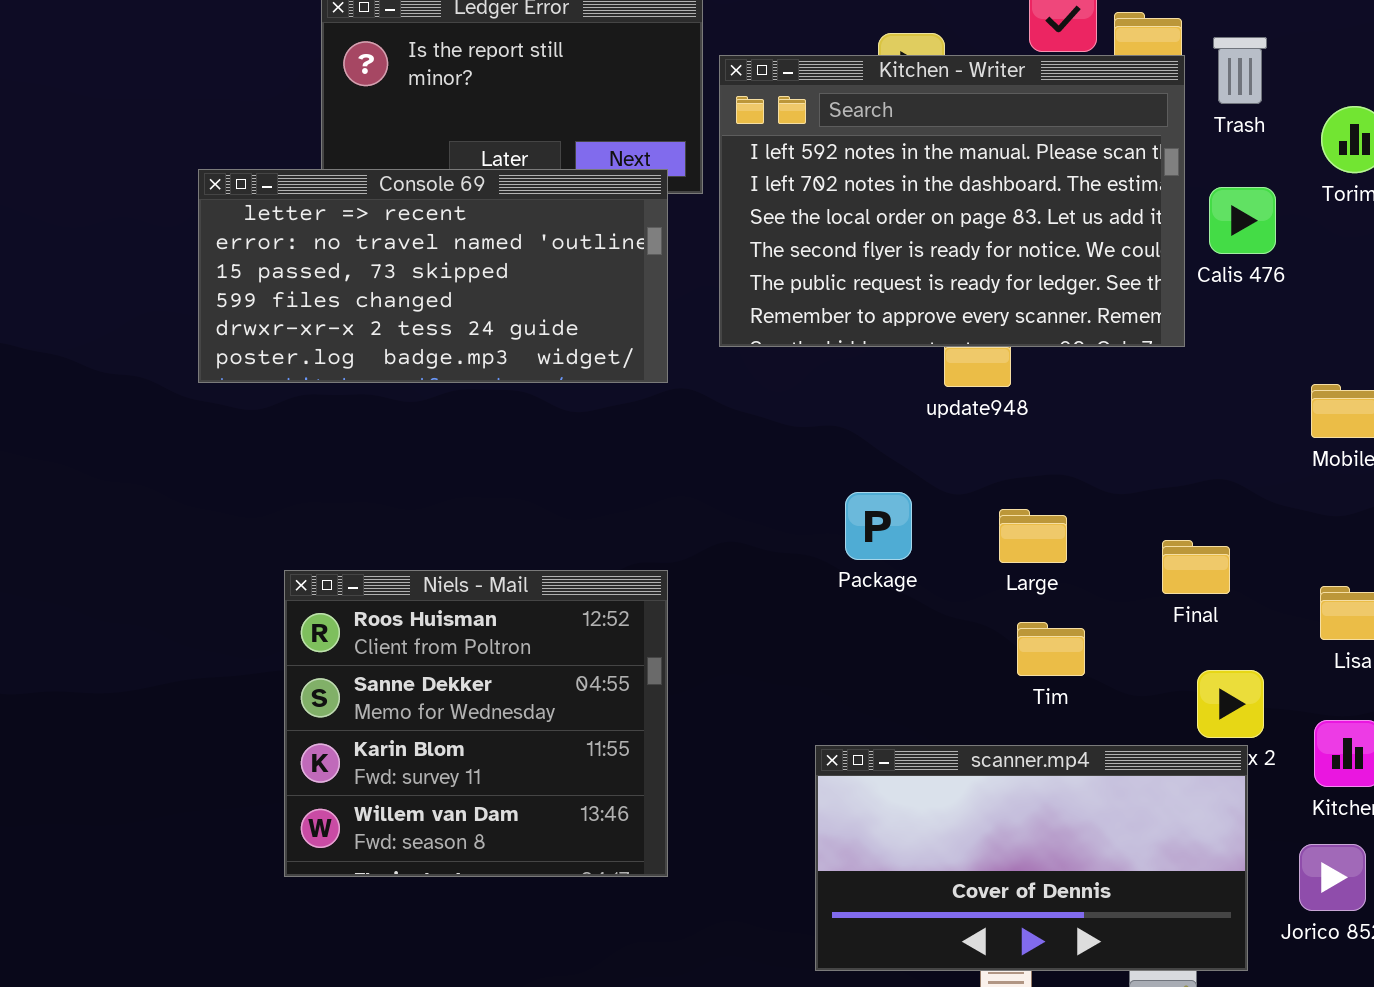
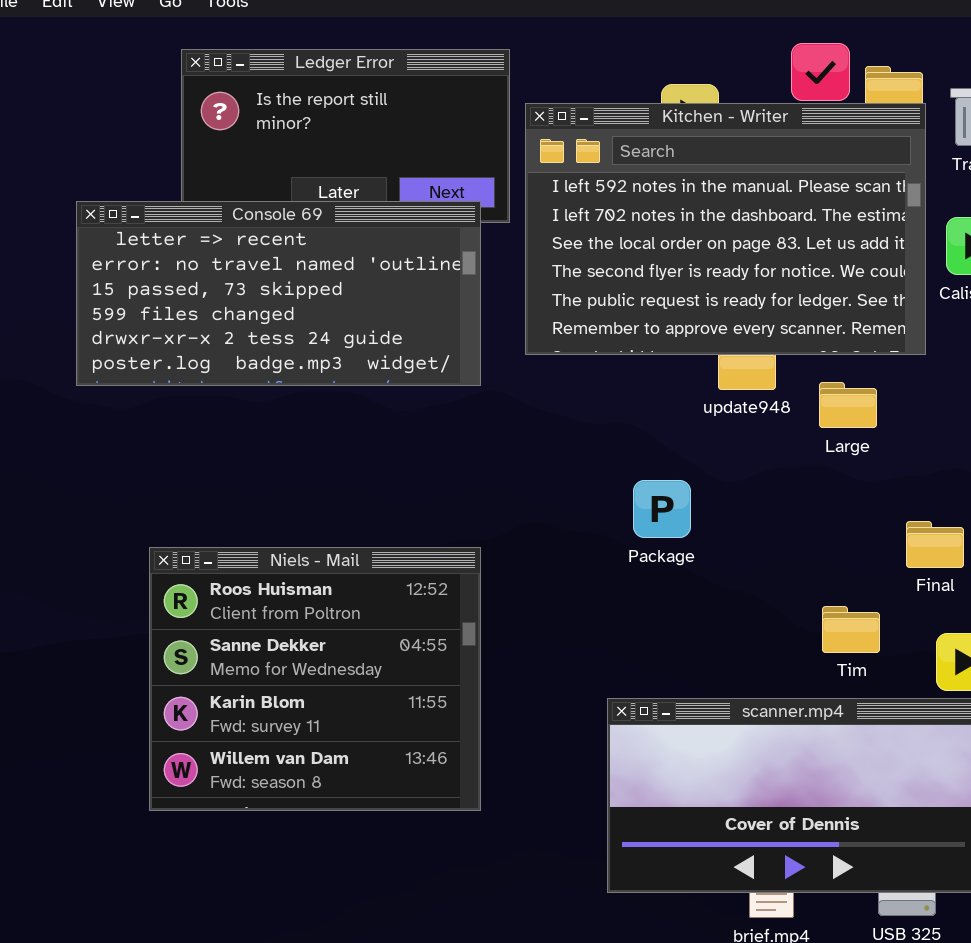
Large: [999,509,1067,563] -> [819,382,877,428], moved
Tim: [1017,622,1085,676] -> [822,606,880,653], moved

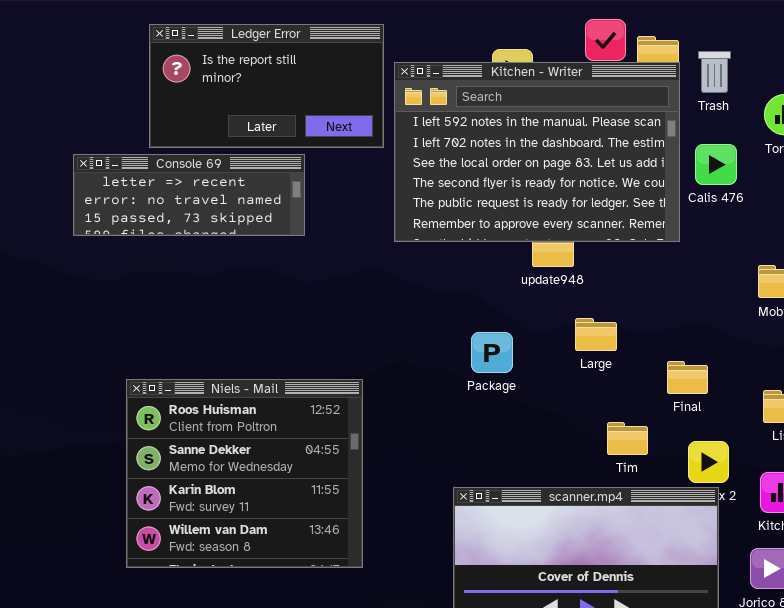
Console 69: [76,201,481,386] -> [73,154,305,236], moved, resized
Large: [819,382,877,428] -> [575,318,617,351], moved

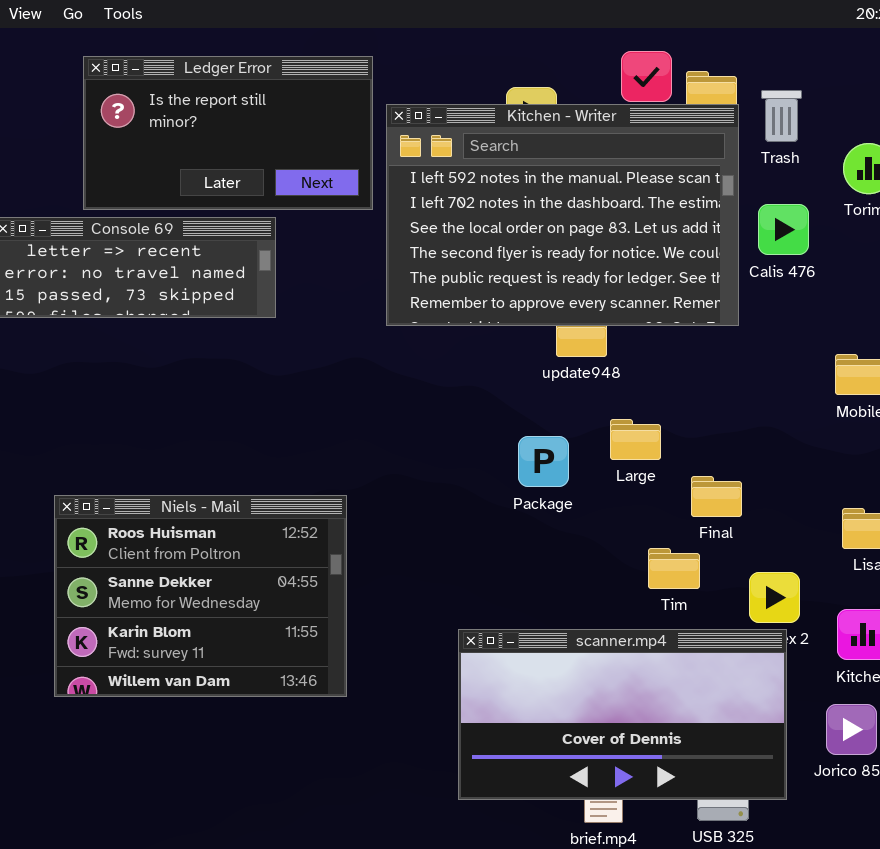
Package: [471,332,513,373] -> [518,436,569,487], moved
Final: [667,361,708,394] -> [691,476,742,517], moved
Niels - Mail: [126,379,363,568] -> [54,495,347,697], resized

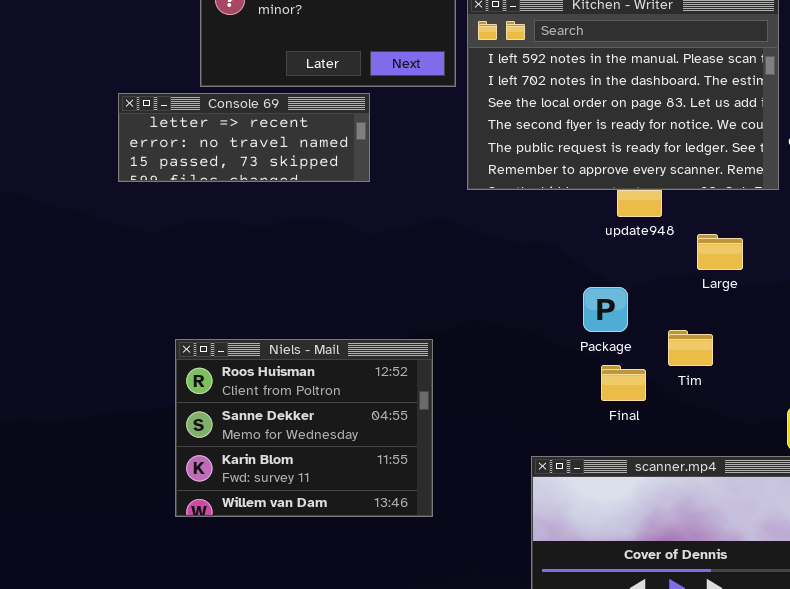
Large: [610,419,661,460] -> [697,234,743,270], moved
Final: [691,476,742,517] -> [601,365,646,401], moved
Tim: [648,548,700,589] -> [668,330,713,366], moved

